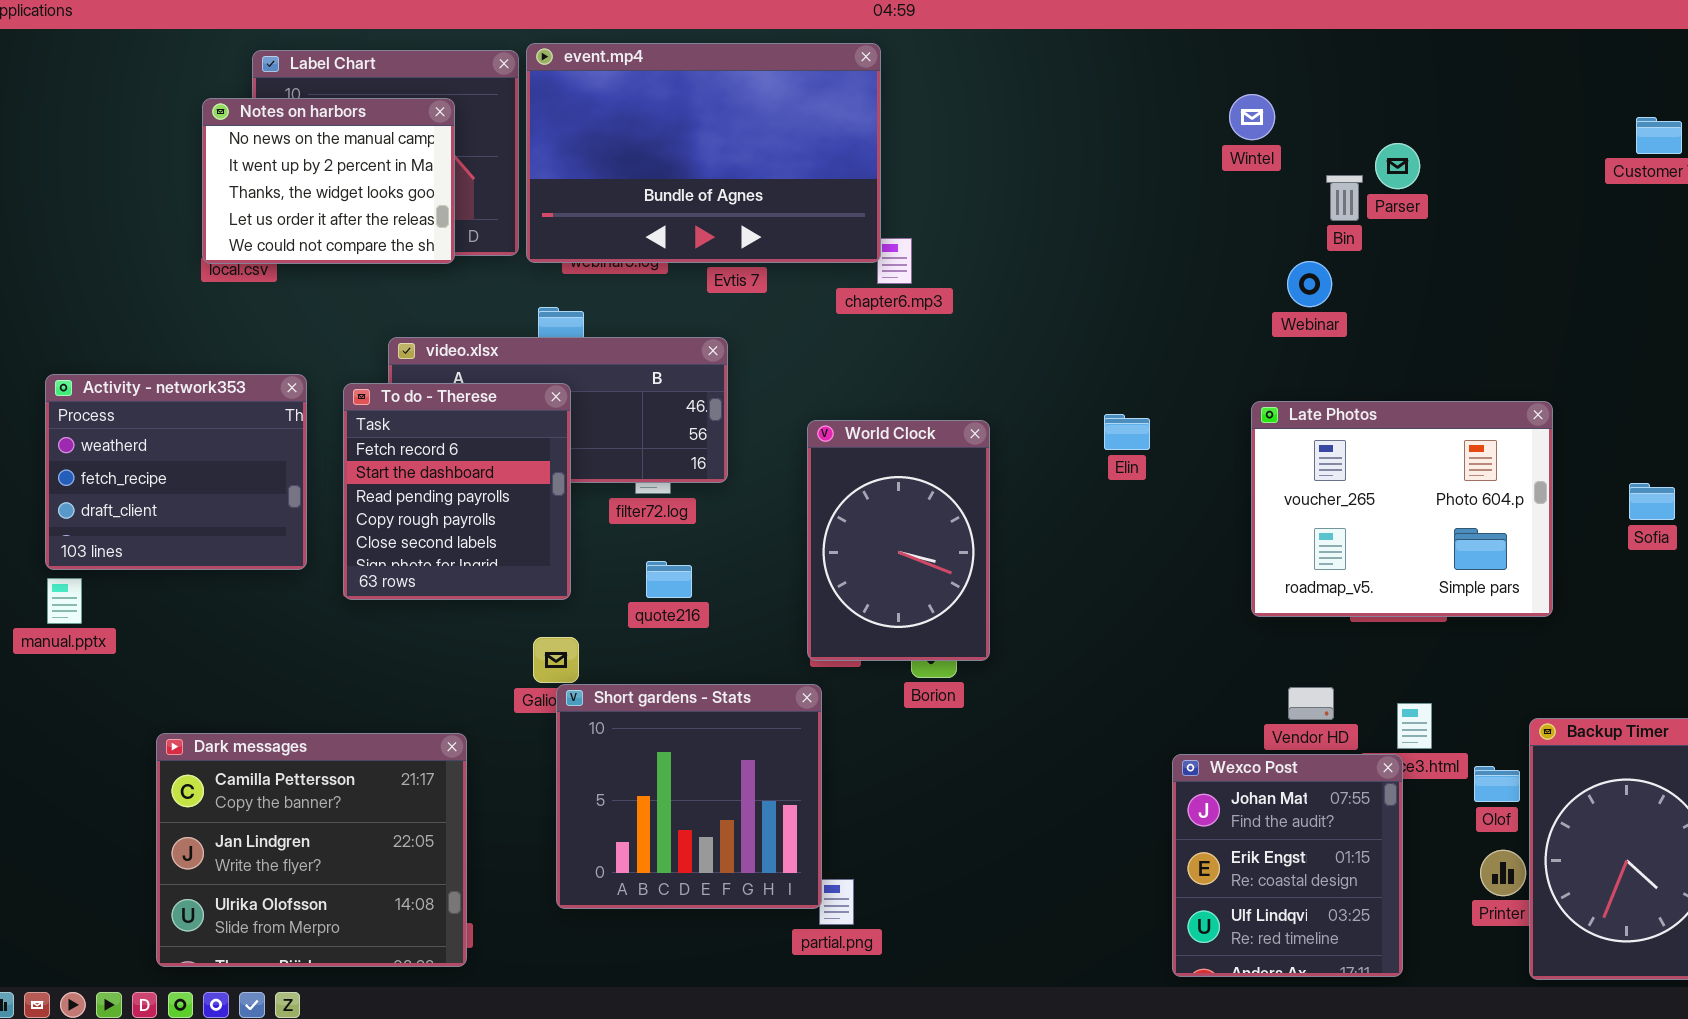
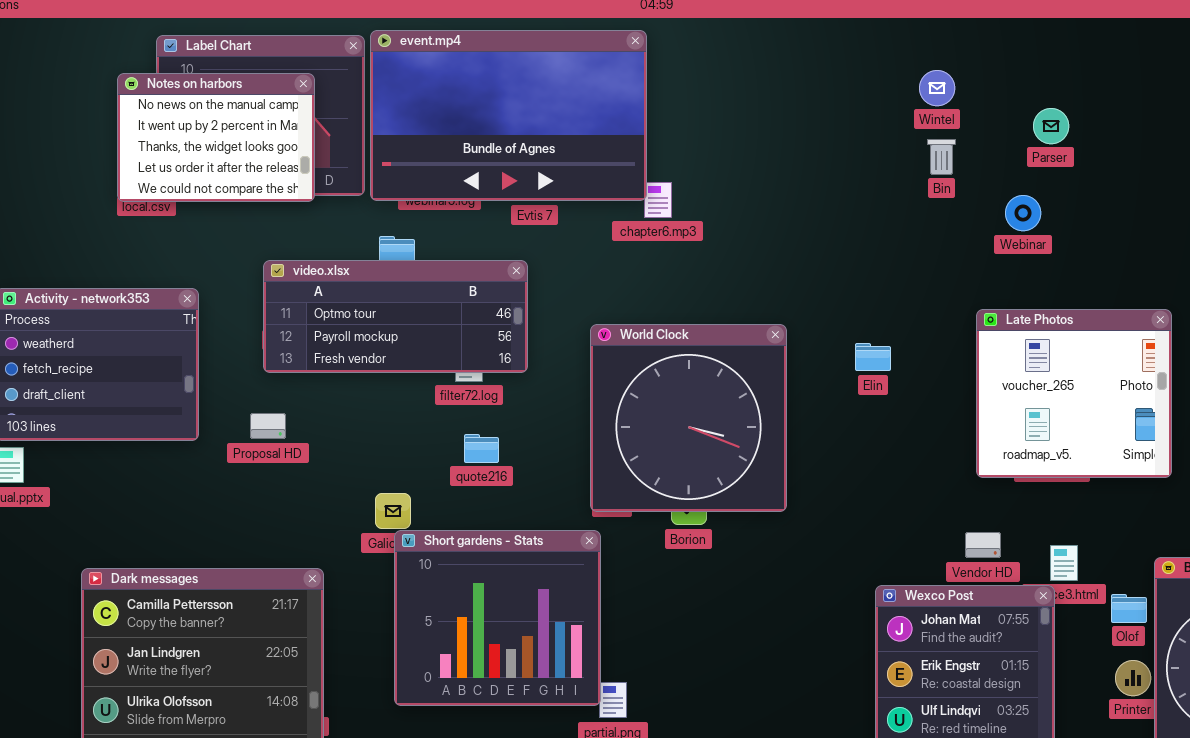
Bin: [1326,175,1363,221] -> [927,139,956,175], moved
Webinar: [1287,261,1332,307] -> [1005,195,1041,231], moved
To do - Therese: [343,383,571,600] -> none, closed
Late Photos: [1251,401,1553,617] -> [976,309,1172,478], resized
Elin: [1104,414,1150,450] -> [855,343,891,371], moved
World Clock: [807,420,990,661] -> [590,324,787,512], resized

